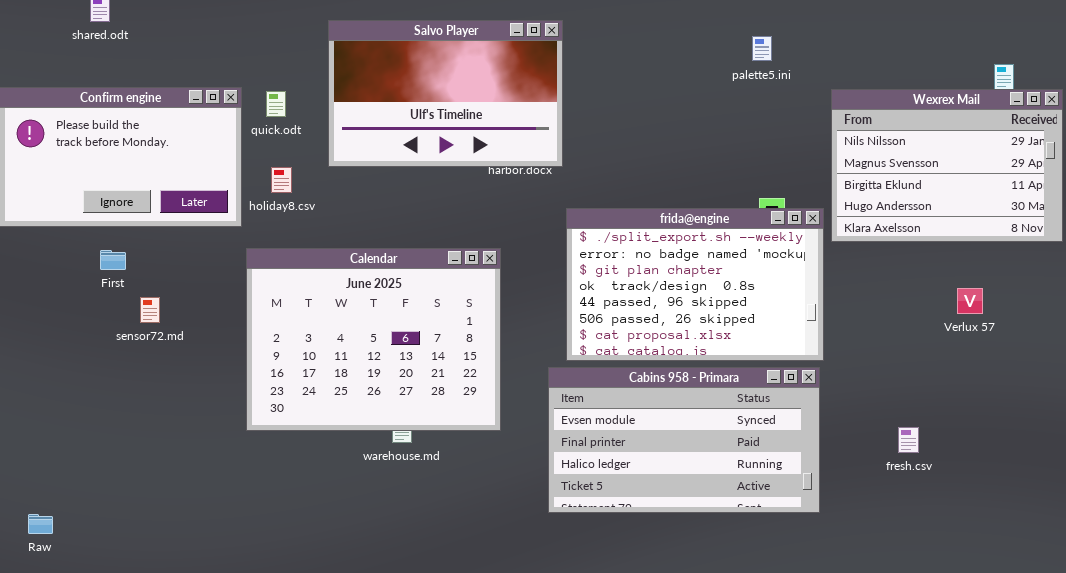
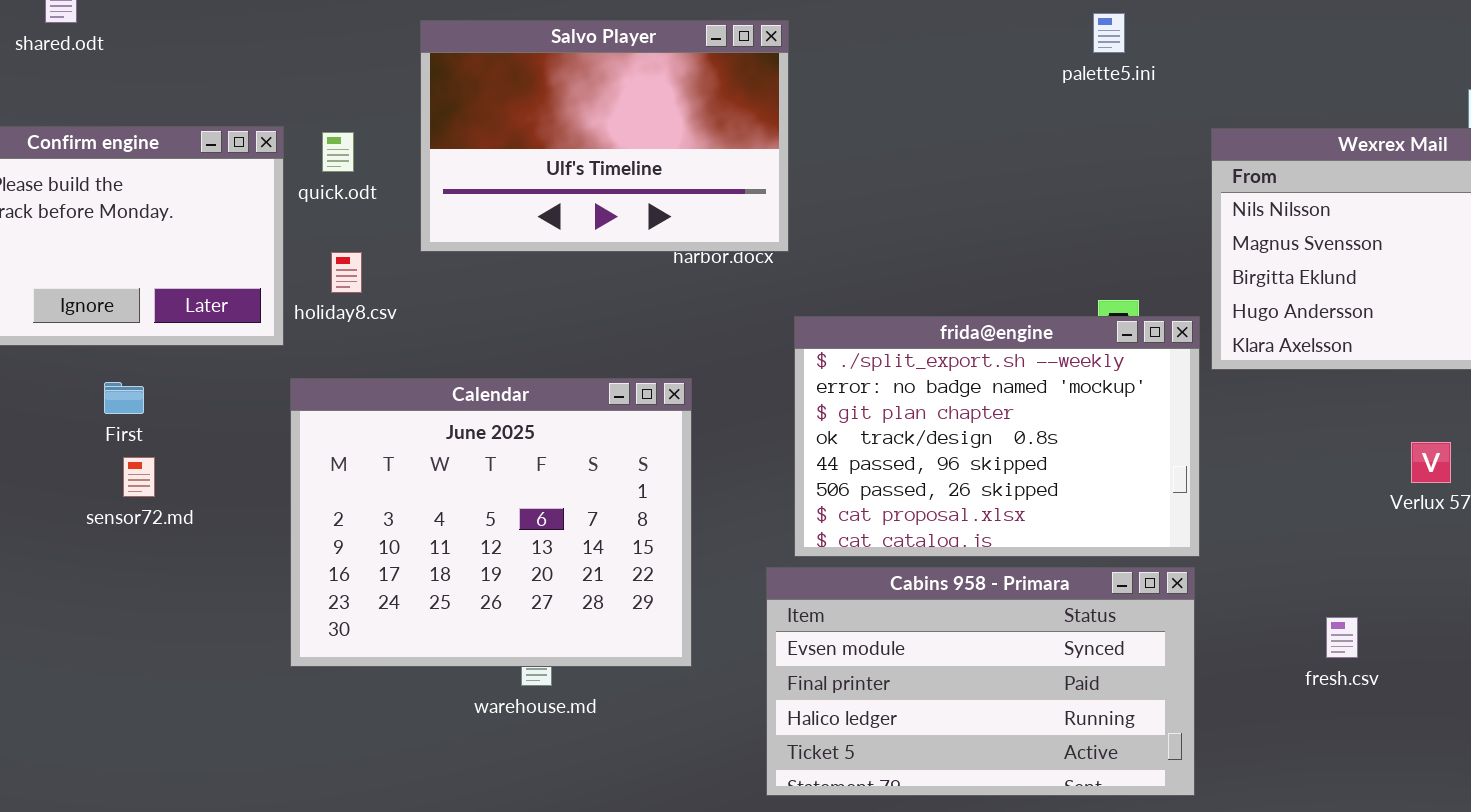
palette5.ini: [752,36,772,61] -> [1093,13,1125,53], moved
First: [100,250,126,270] -> [104,382,144,414], moved
fresh.csv: [898,427,919,453] -> [1326,617,1358,658], moved

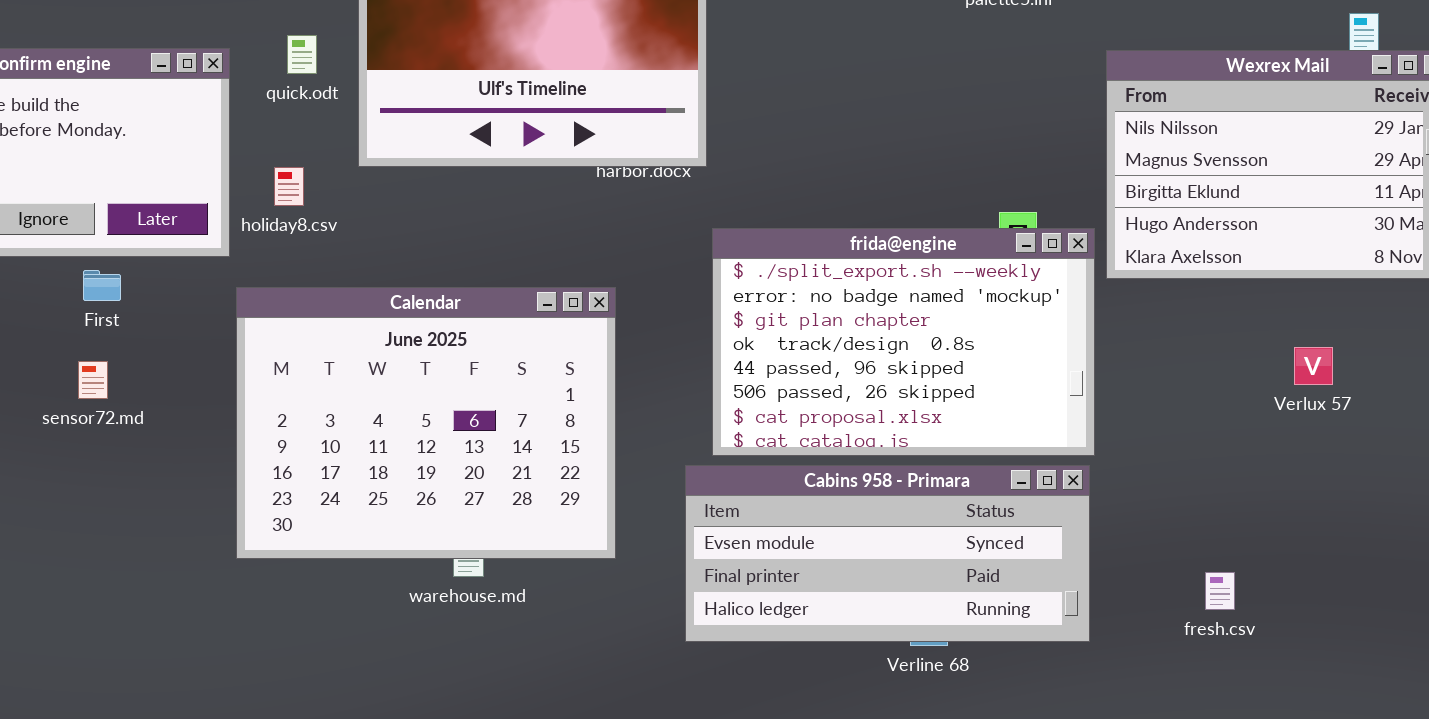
quick.odt: [322,132,354,172] -> [287,35,317,74], moved
First: [104,382,144,414] -> [83,270,121,301], moved
Cabins 958 - Primara: [766,567,1195,796] -> [685,465,1090,642], resized
fresh.csv: [1326,617,1358,658] -> [1205,572,1235,610], moved

